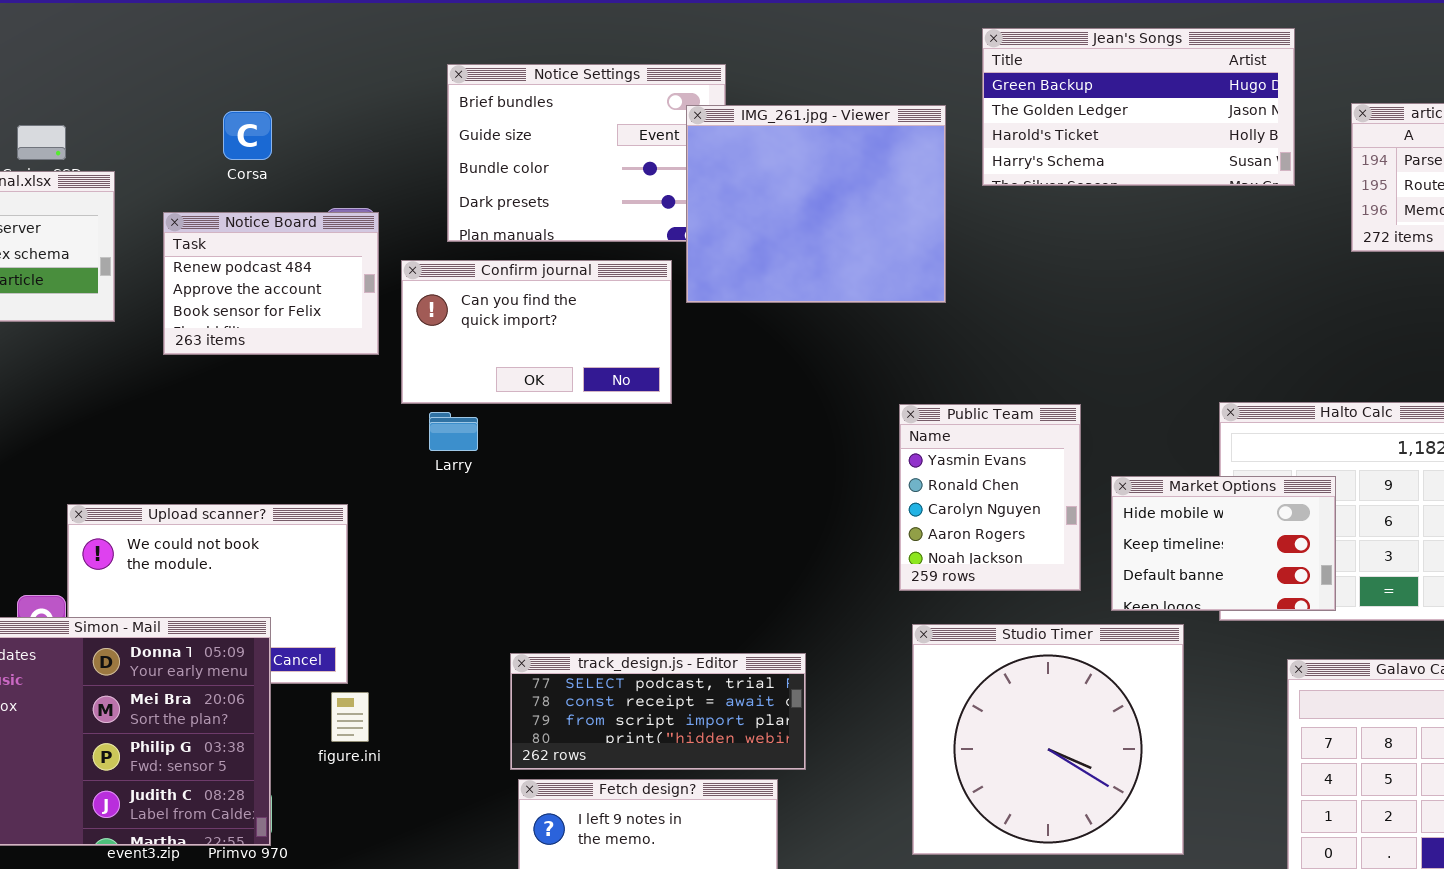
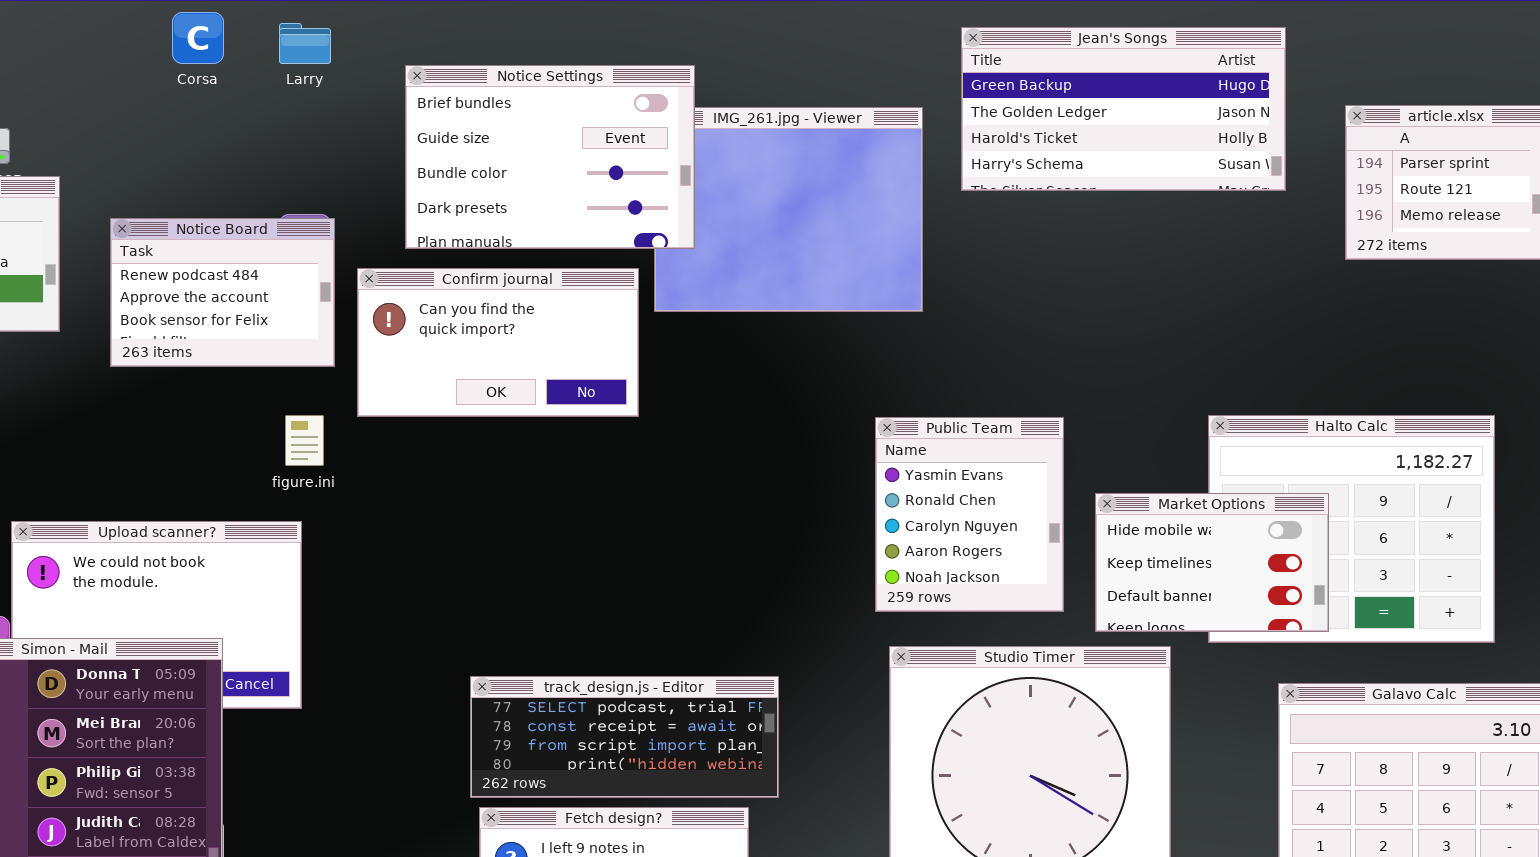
Notice Settings: [447,64,726,242] -> [405,65,695,249], raised
Corsa: [223,111,272,160] -> [172,12,224,64], moved
Larry: [429,412,478,451] -> [279,23,331,64], moved
figure.ini: [331,692,369,742] -> [285,415,324,466], moved

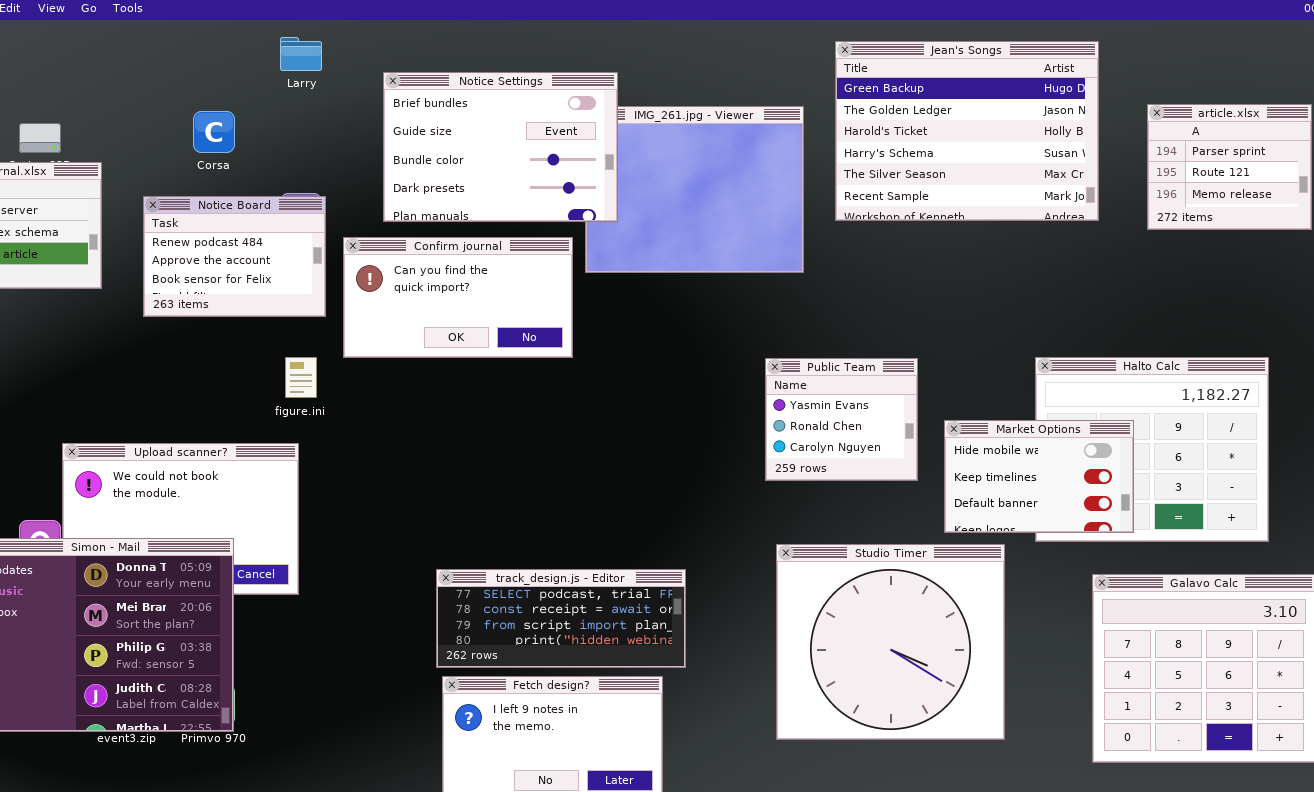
Corsa: [172,12,224,64] -> [193,111,235,153], moved
Jean's Songs: [961,27,1286,191] -> [835,41,1099,221], resized
Public Team: [875,417,1064,612] -> [765,358,918,481], resized

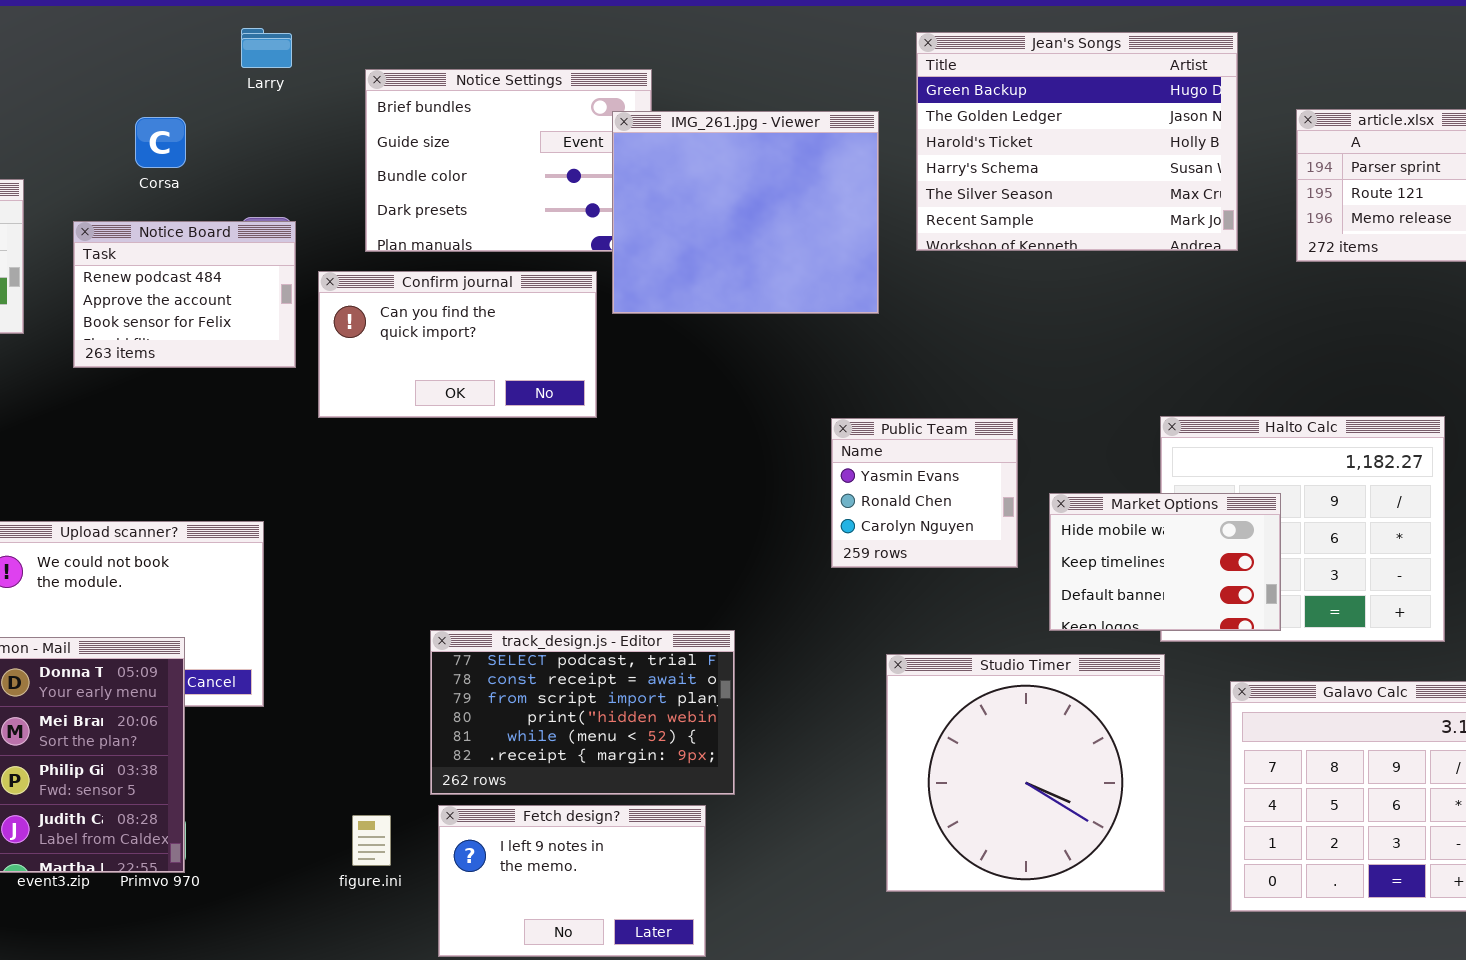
IMG_261.jpg - Viewer: [585,106,804,273] -> [612,111,879,314], raised
figure.ini: [285,357,317,398] -> [352,815,391,866], moved
Studio Timer: [776,544,1005,740] -> [886,654,1165,892], moved
track_design.js - Editor: [436,569,686,668] -> [430,630,735,795], resized

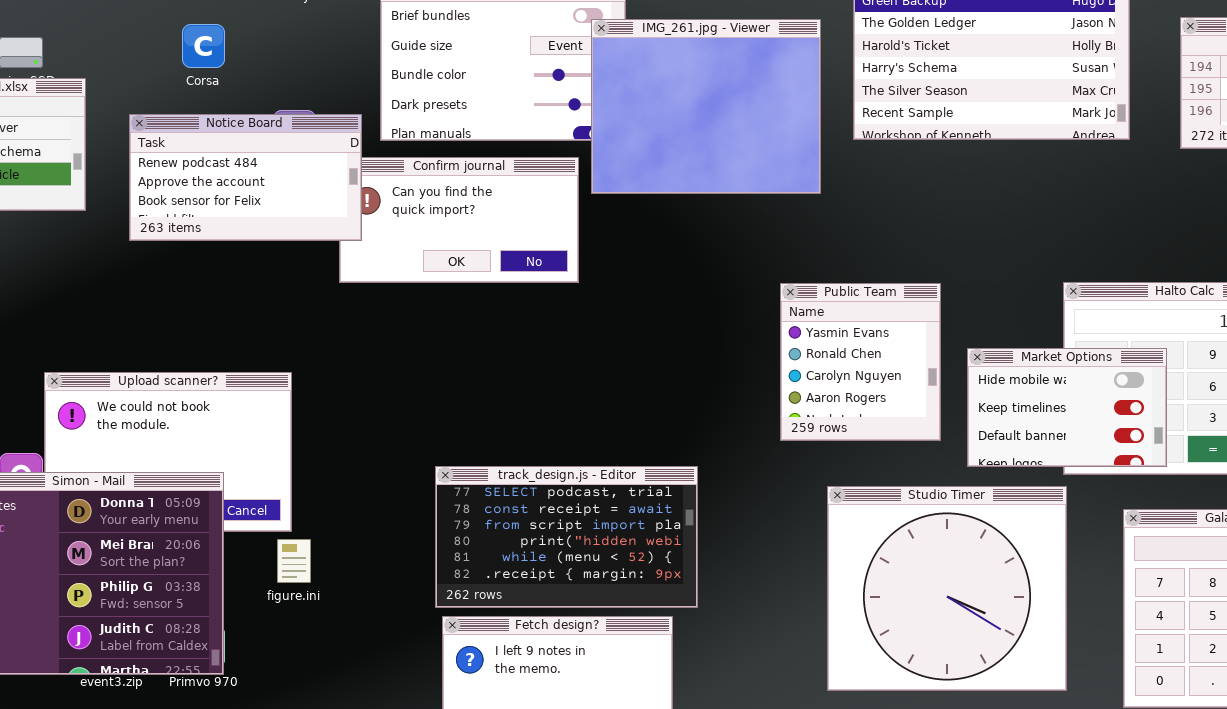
Notice Board: [73,221,296,368] -> [129,114,362,241], resized
Public Team: [831,418,1018,568] -> [780,283,941,441], resized
figure.ini: [352,815,391,866] -> [277,539,311,583], moved

